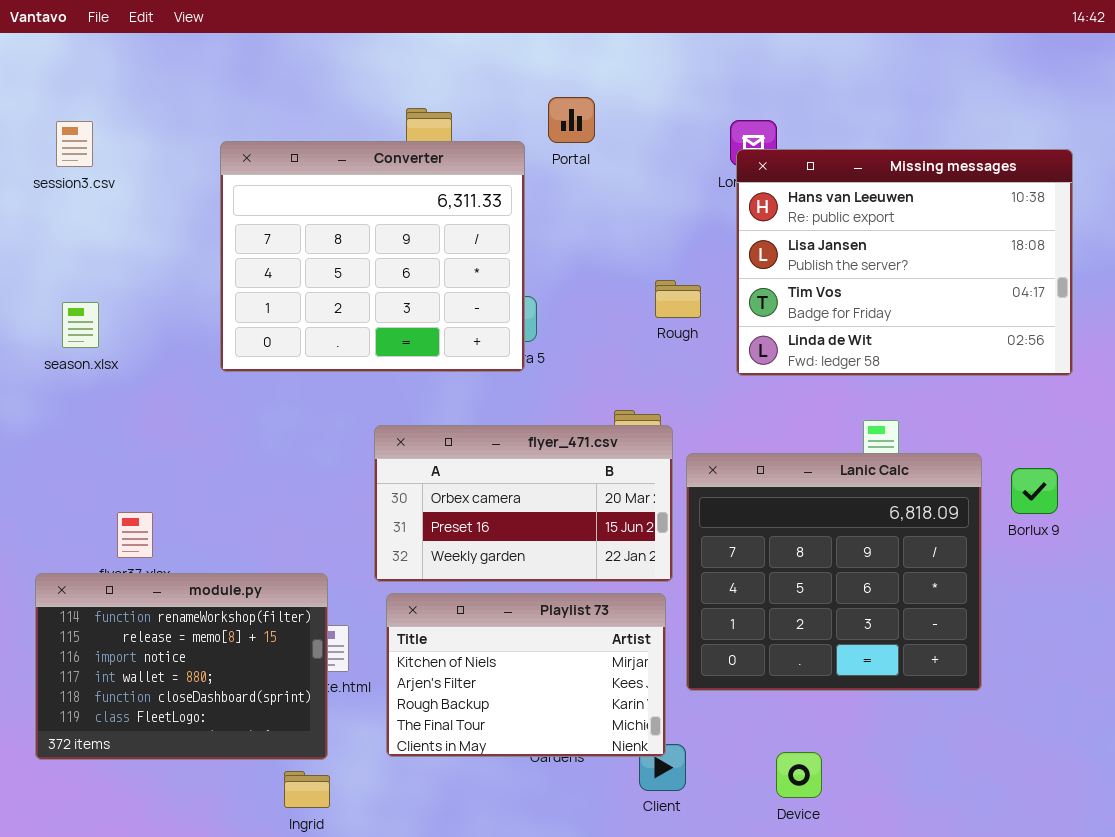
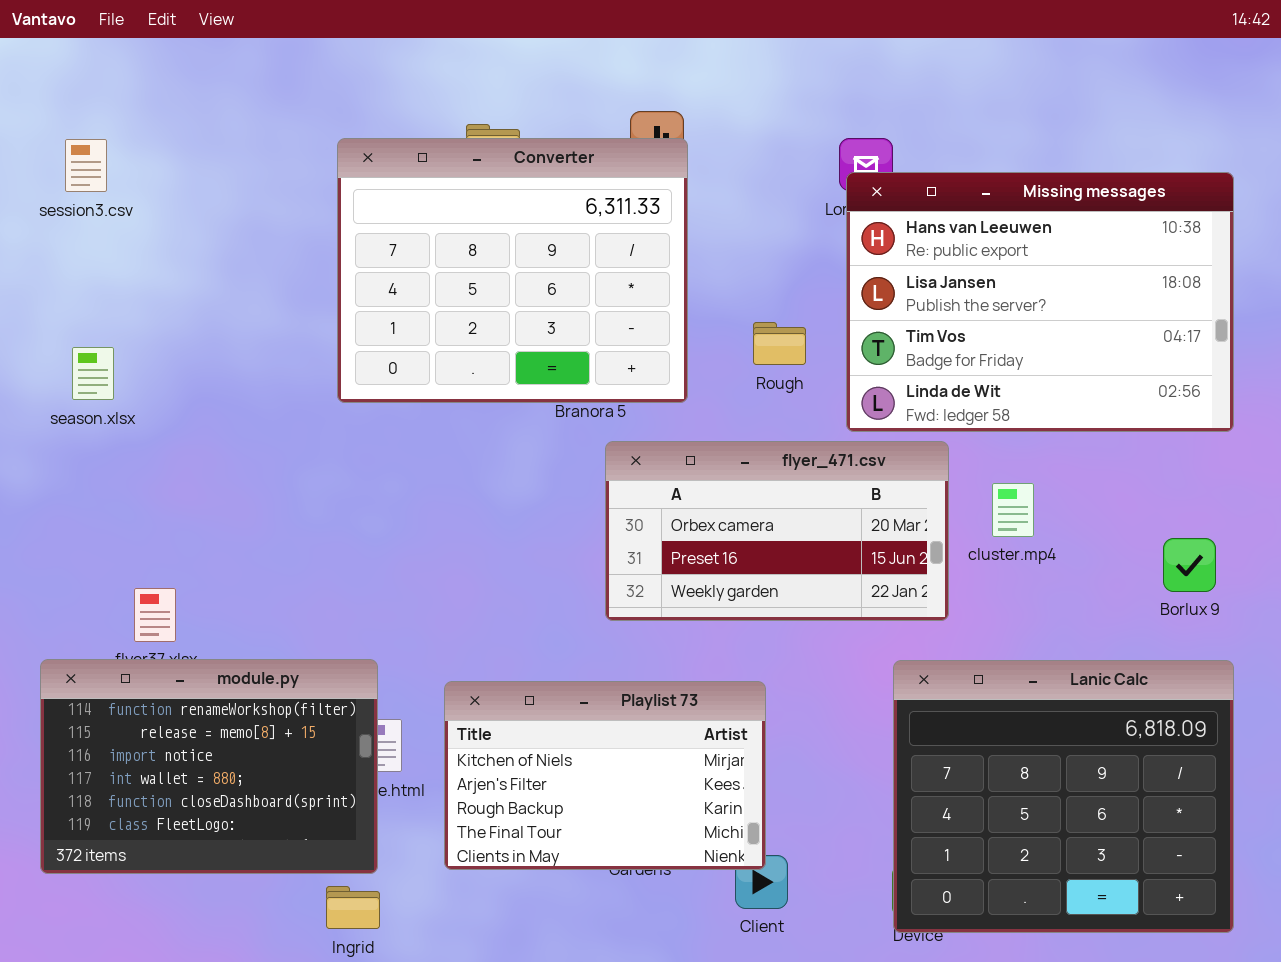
Converter: [220,141,525,372] -> [337,138,688,403], moved
flyer_471.csv: [374,425,673,582] -> [605,441,949,621], moved
Lanic Calc: [686,453,982,691] -> [893,660,1234,933], moved

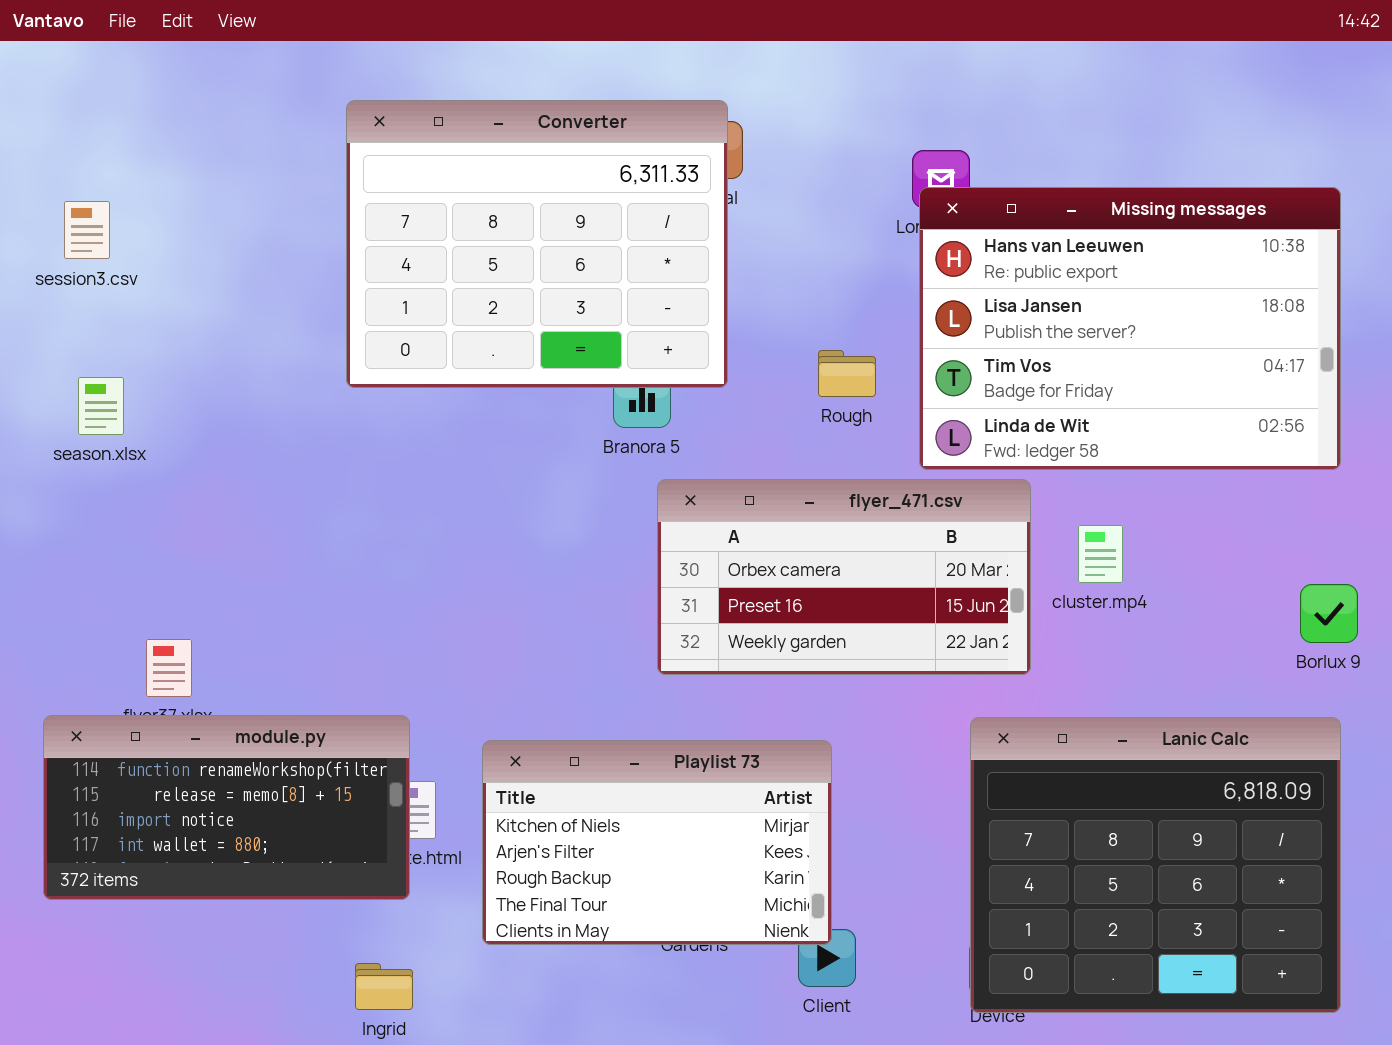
Converter: [337,138,688,403] -> [346,100,728,388], moved
session3.csv: [65,139,107,192] -> [64,201,110,259], moved
Borlux 9: [1163,538,1216,592] -> [1300,584,1358,643], moved
module.py: [40,659,378,874] -> [43,715,410,900], resized

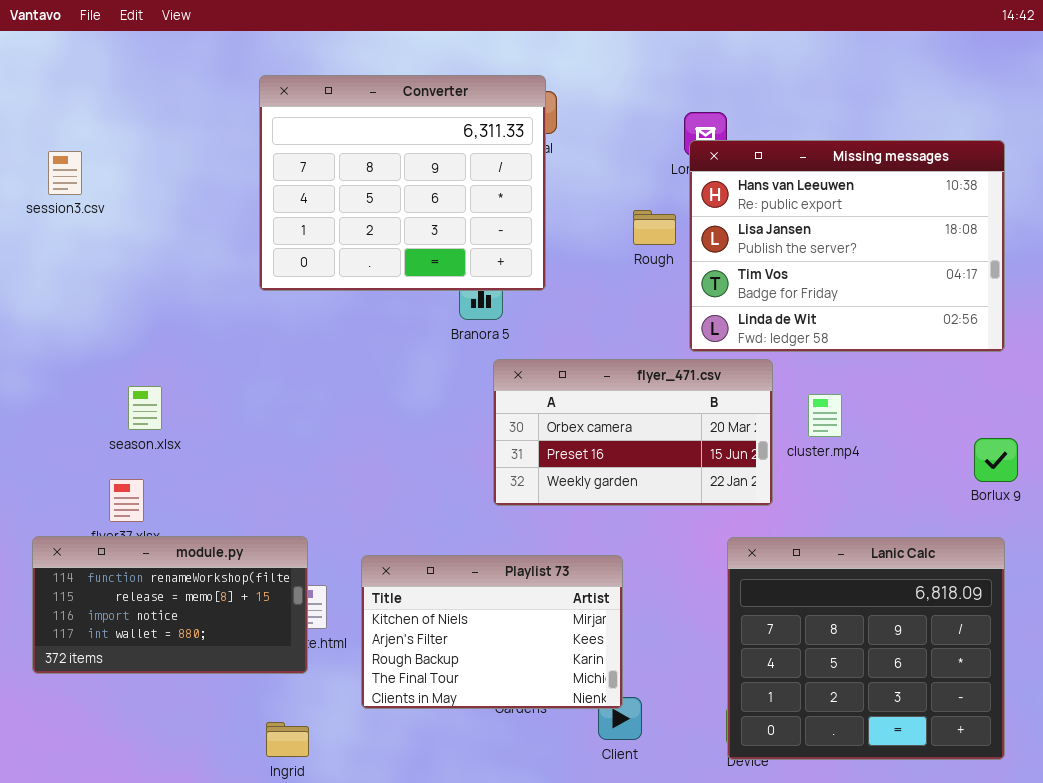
Rough: [818,350,876,397] -> [633,210,676,245], moved
season.xlsx: [78,377,124,435] -> [128,386,162,430], moved

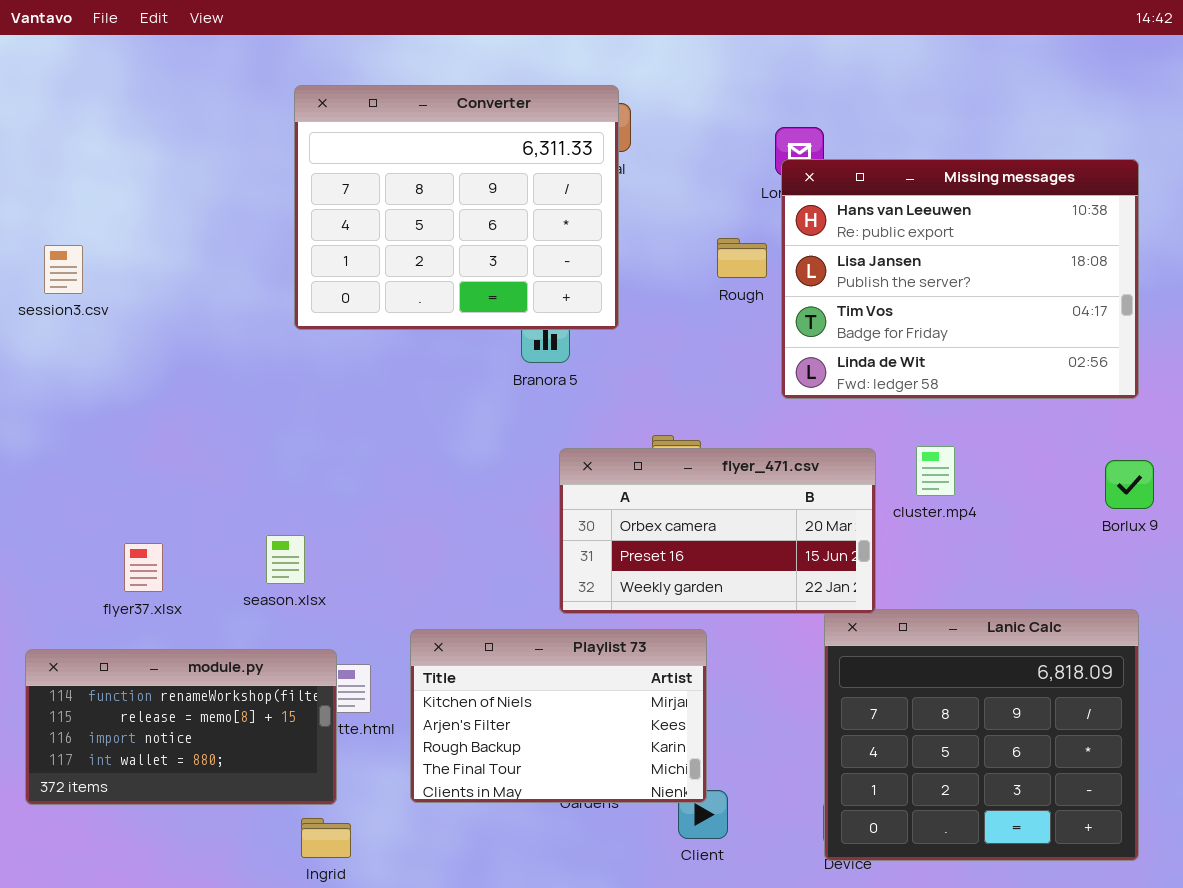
session3.csv: [48,151,82,195] -> [44,245,83,294], moved
flyer_471.csv: [493,359,773,506] -> [559,448,876,614], moved
season.xlsx: [128,386,162,430] -> [266,535,305,584], moved
Borlux 9: [974,438,1018,482] -> [1105,460,1154,509], moved
module.py: [32,536,308,674] -> [25,649,337,805], moved

